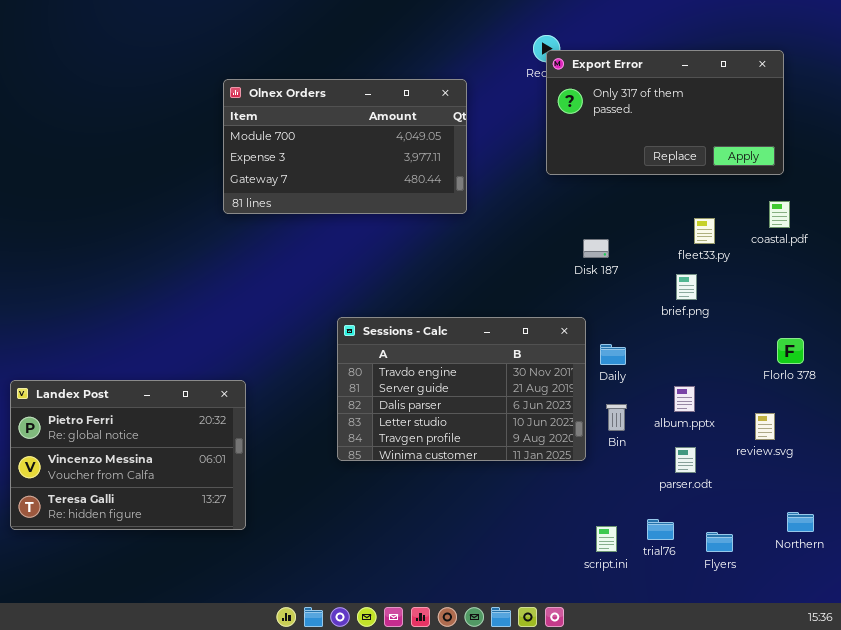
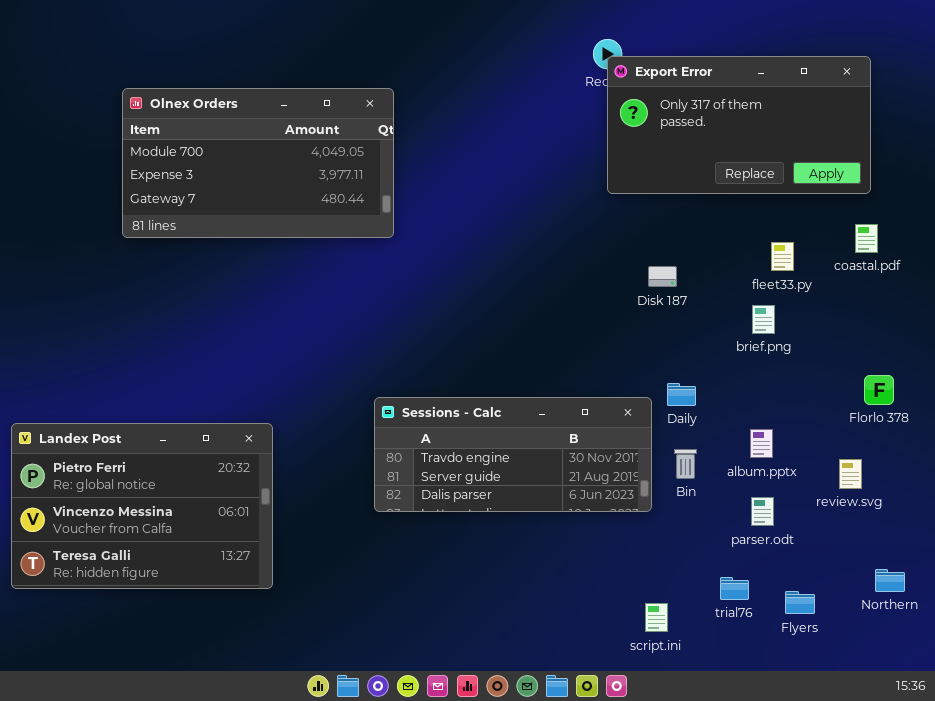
Olnex Orders: [223,79,467,214] -> [122,88,394,238], moved
Sessions - Calc: [337,317,586,461] -> [374,397,652,512], resized
script.ini: [596,526,617,552] -> [645,603,668,632], moved

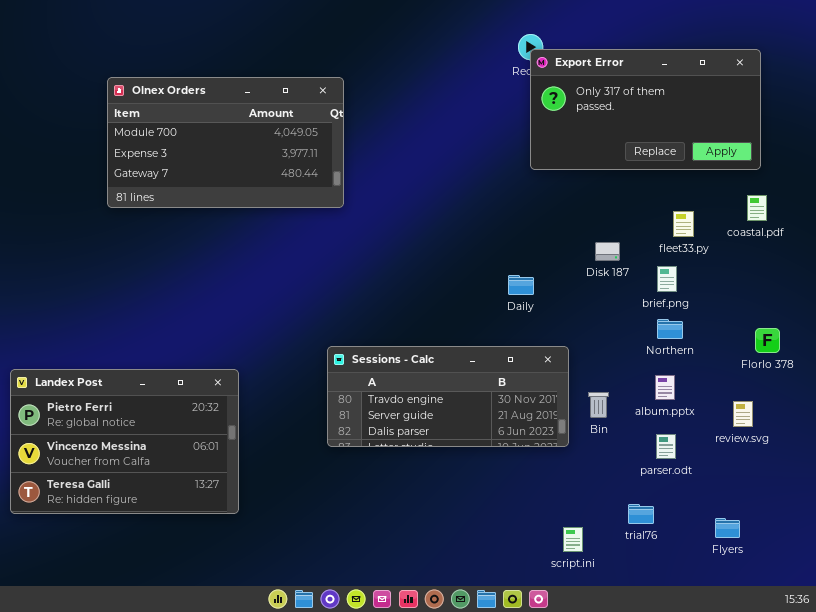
Disk 187: [648,266,677,287] -> [595,242,620,261], moved
Daily: [667,383,696,406] -> [508,275,534,295], moved
Northern: [875,569,905,592] -> [657,319,683,339], moved
Flyers: [785,591,815,614] -> [715,518,740,538], moved

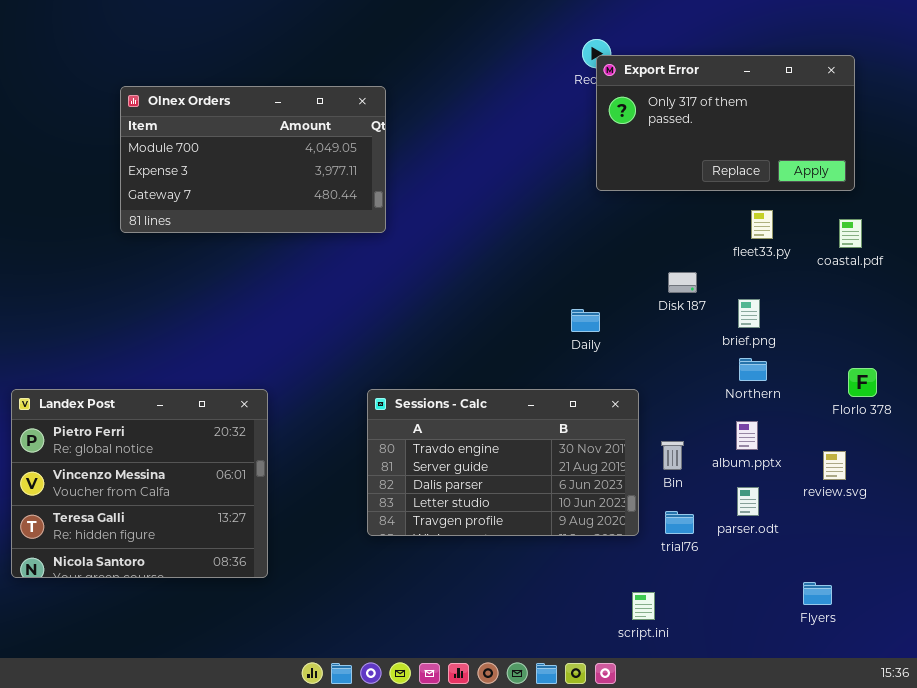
fleet33.py: [673,211,694,237] -> [751,210,773,239], moved
Sessions - Calc: [327,346,569,447] -> [367,389,639,536], resized
Landex Post: [10,369,239,514] -> [11,389,268,578], resized
trial76: [628,504,654,524] -> [665,511,694,534], moved

